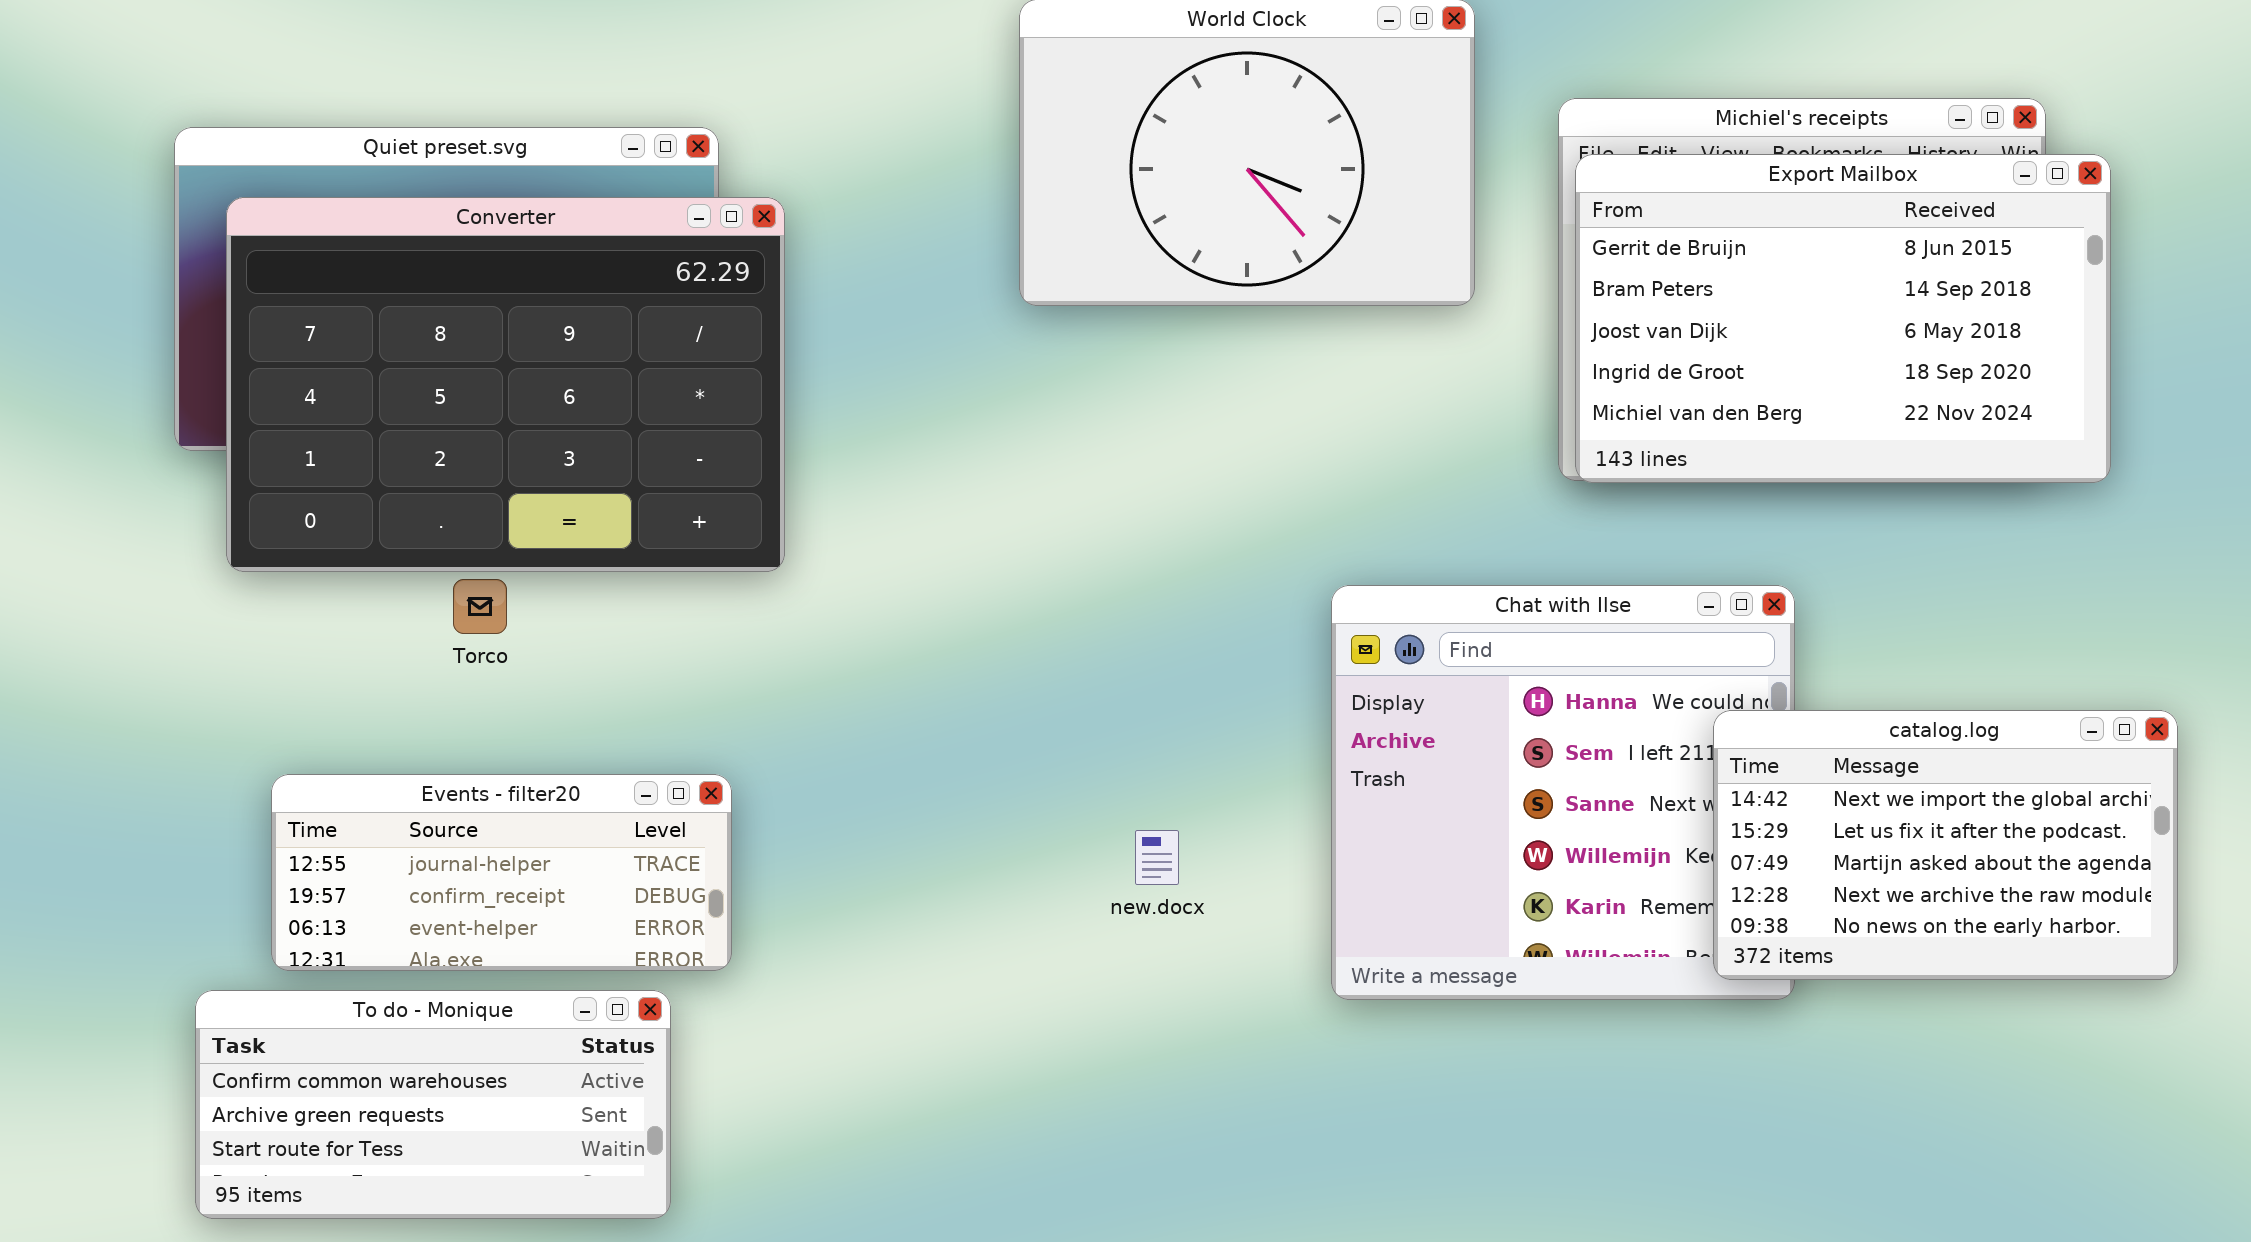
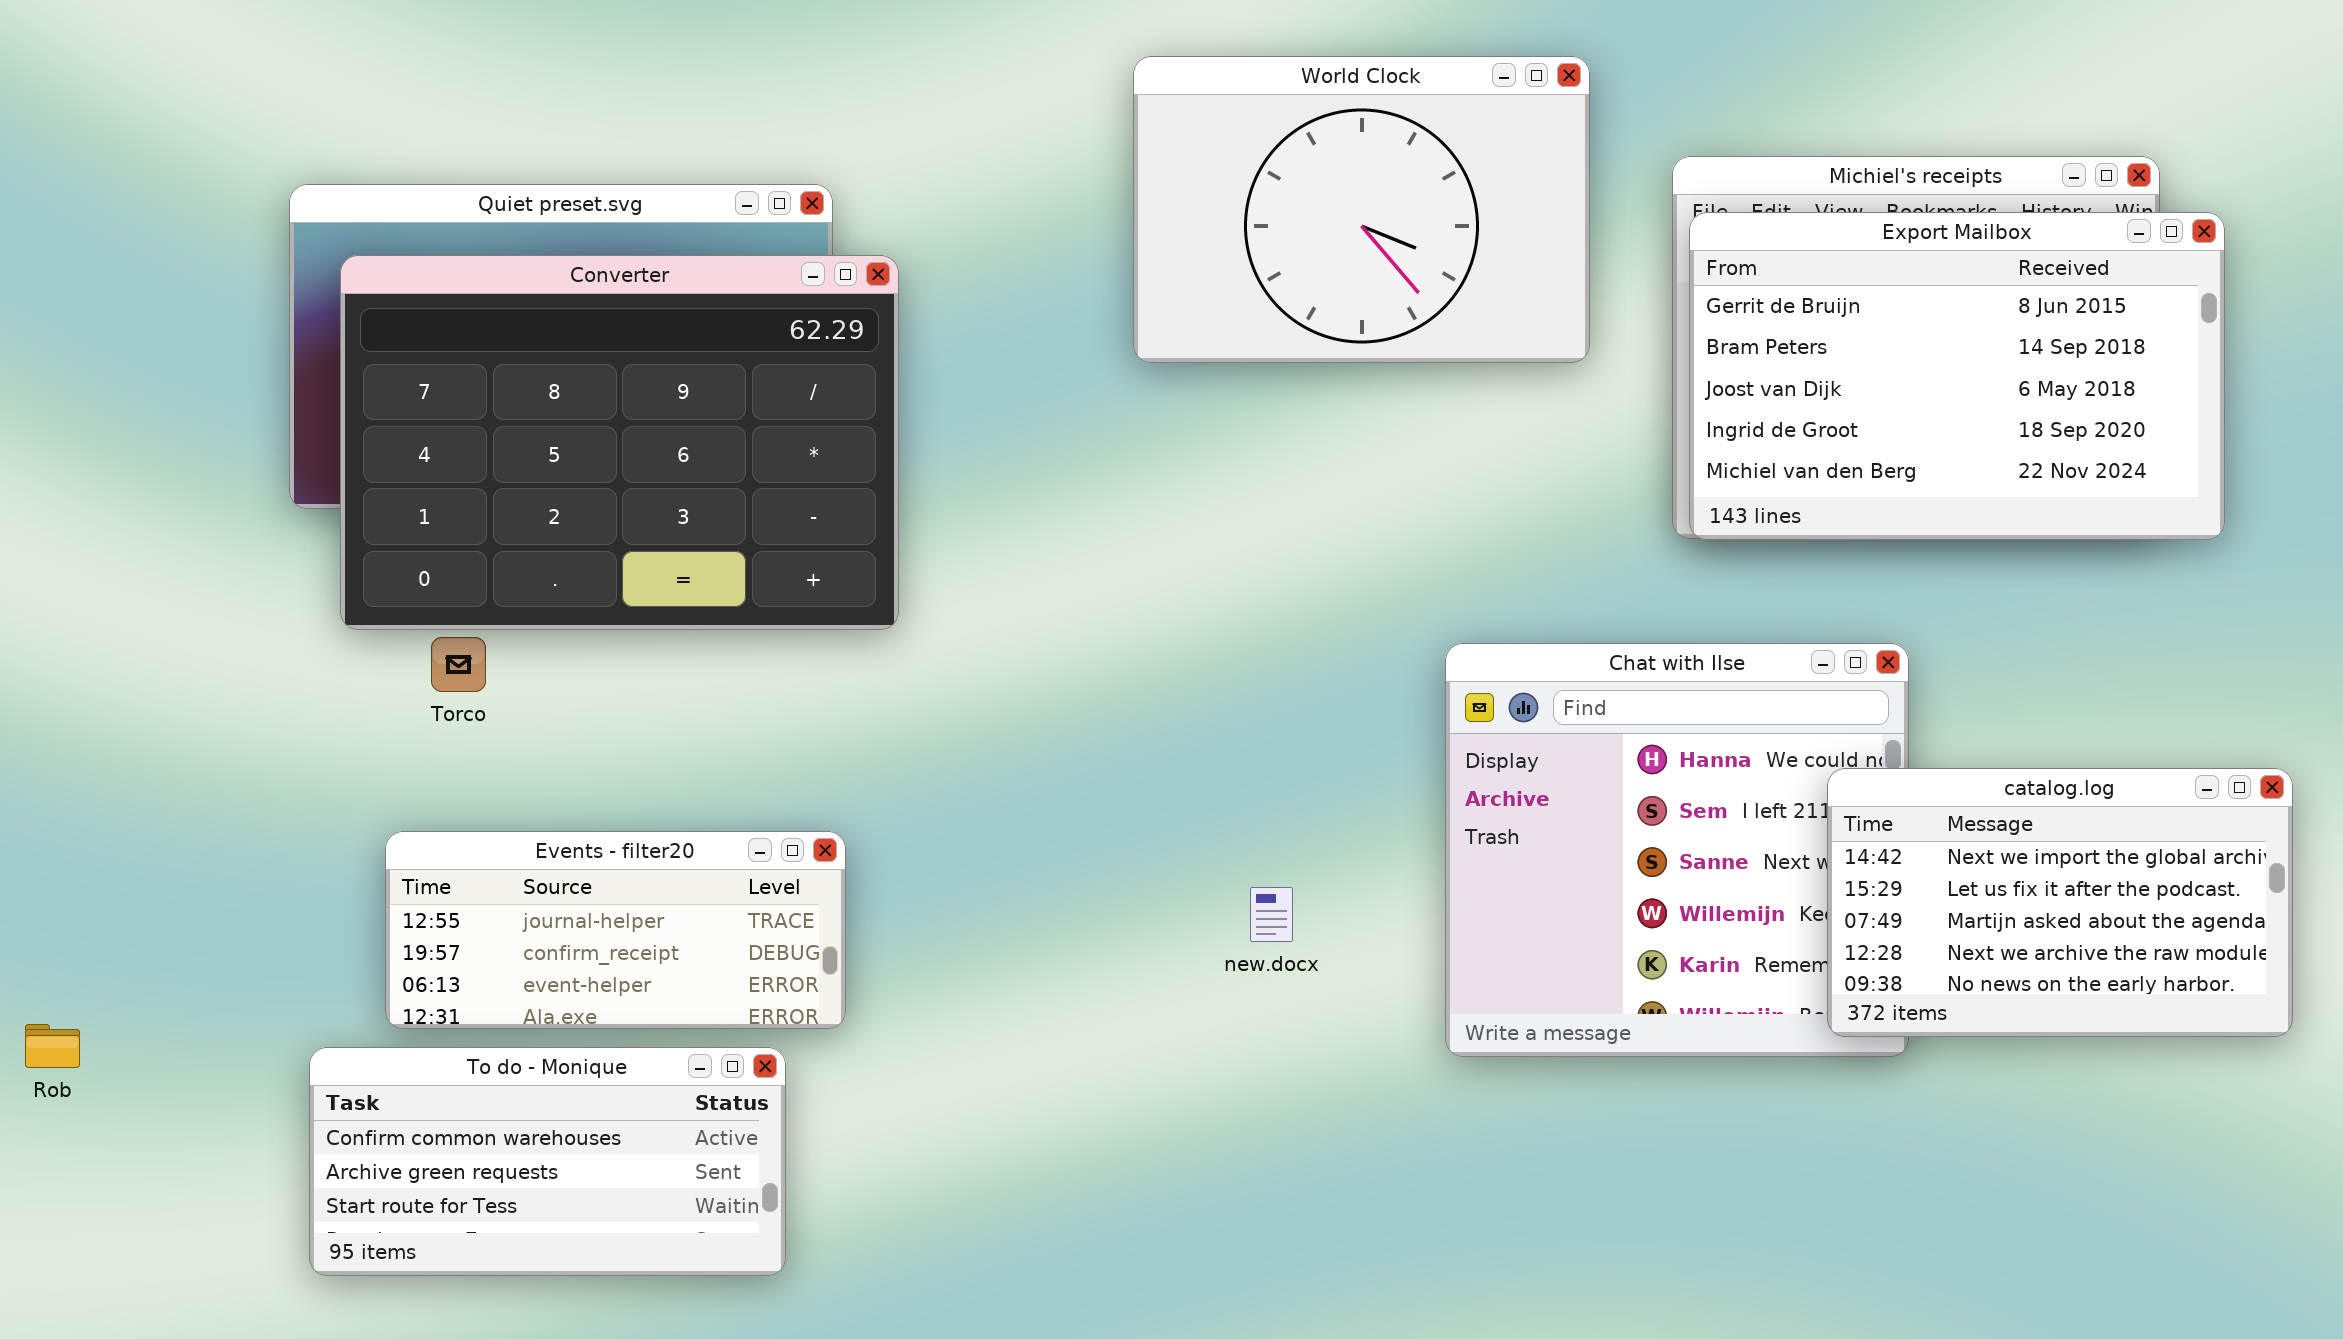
Torco: [453,579,507,634] -> [431,637,486,692], moved

